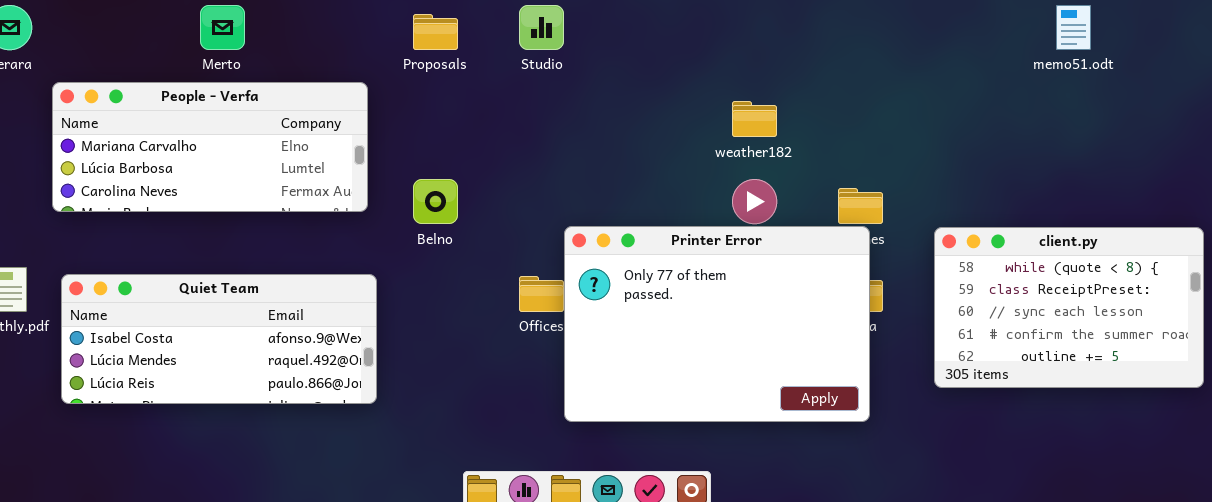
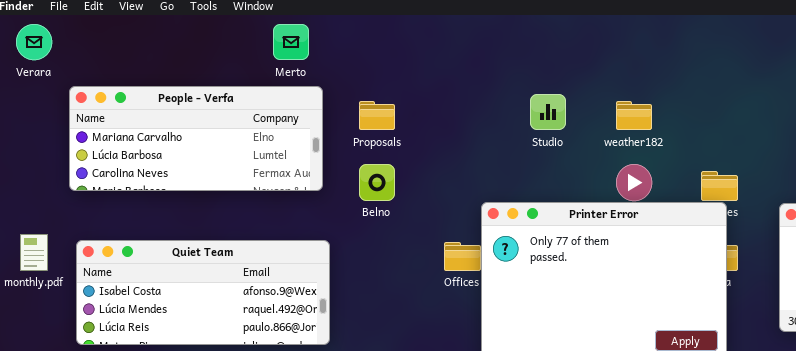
Merto: [200,5,245,50] -> [273,24,309,60], moved
Studio: [519,5,564,50] -> [530,94,566,130], moved
Proposals: [413,14,458,50] -> [359,101,395,130], moved

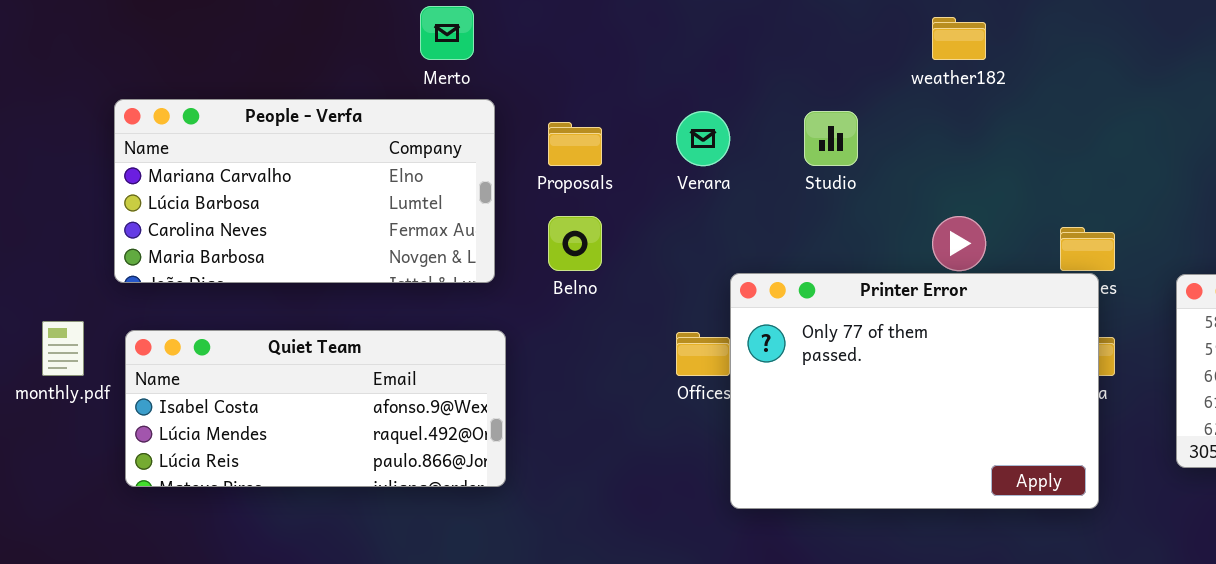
Verara: [16,24,52,60] -> [676,111,730,166], moved
People - Verfa: [69,86,323,191] -> [114,99,495,283], resized
weather182: [616,101,652,130] -> [932,17,986,60], moved

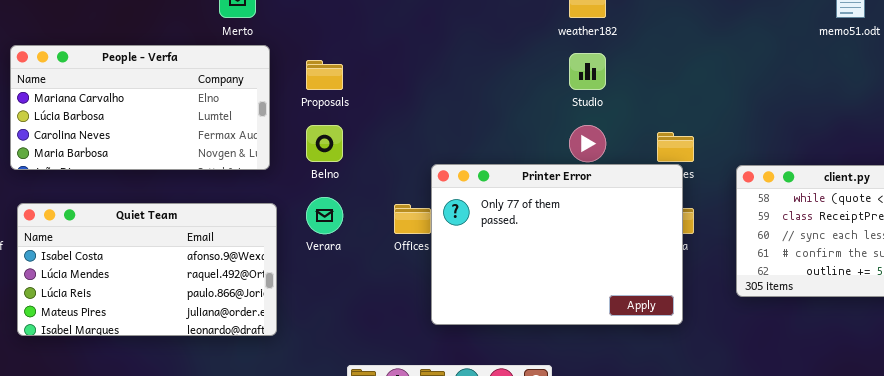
Verara: [676,111,730,166] -> [306,197,343,234], moved
Studio: [804,111,858,166] -> [569,53,606,90], moved
Quiet Team: [125,330,506,487] -> [17,203,277,336], resized

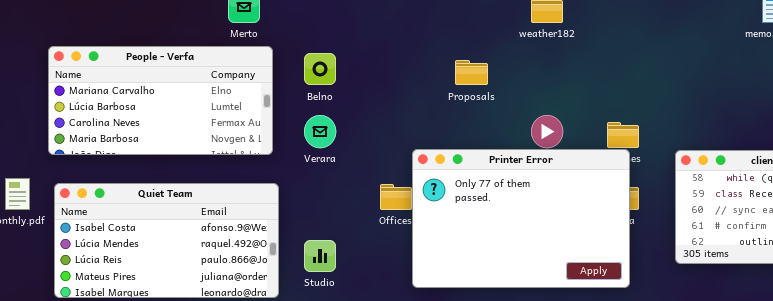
Studio: [569,53,606,90] -> [304,240,336,272], moved
Proposals: [306,60,343,90] -> [455,60,488,85], moved
Belno: [306,125,343,162] -> [304,53,336,85], moved
Verara: [306,197,343,234] -> [304,115,336,148], moved

